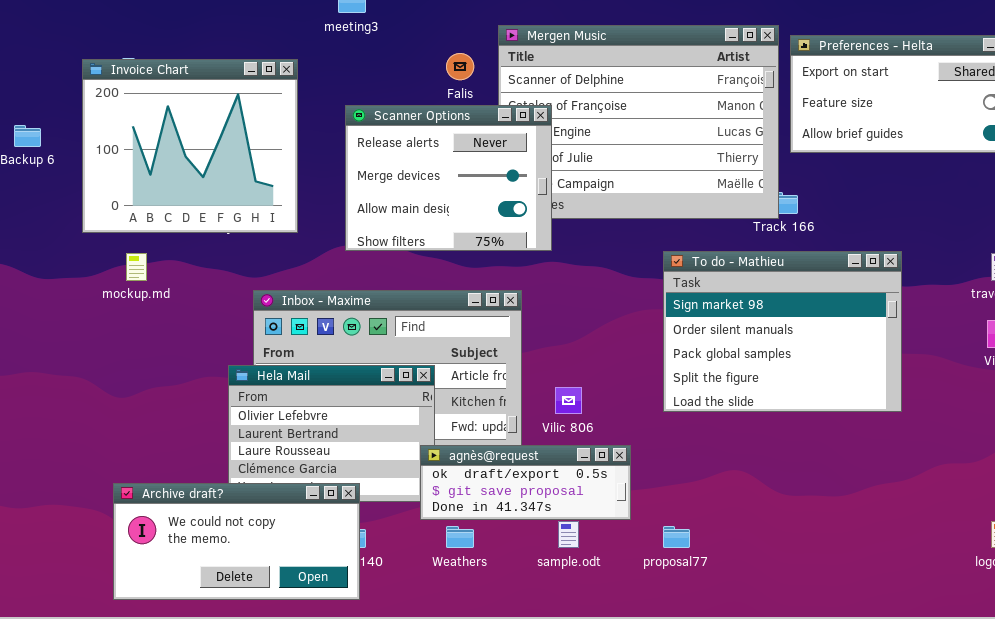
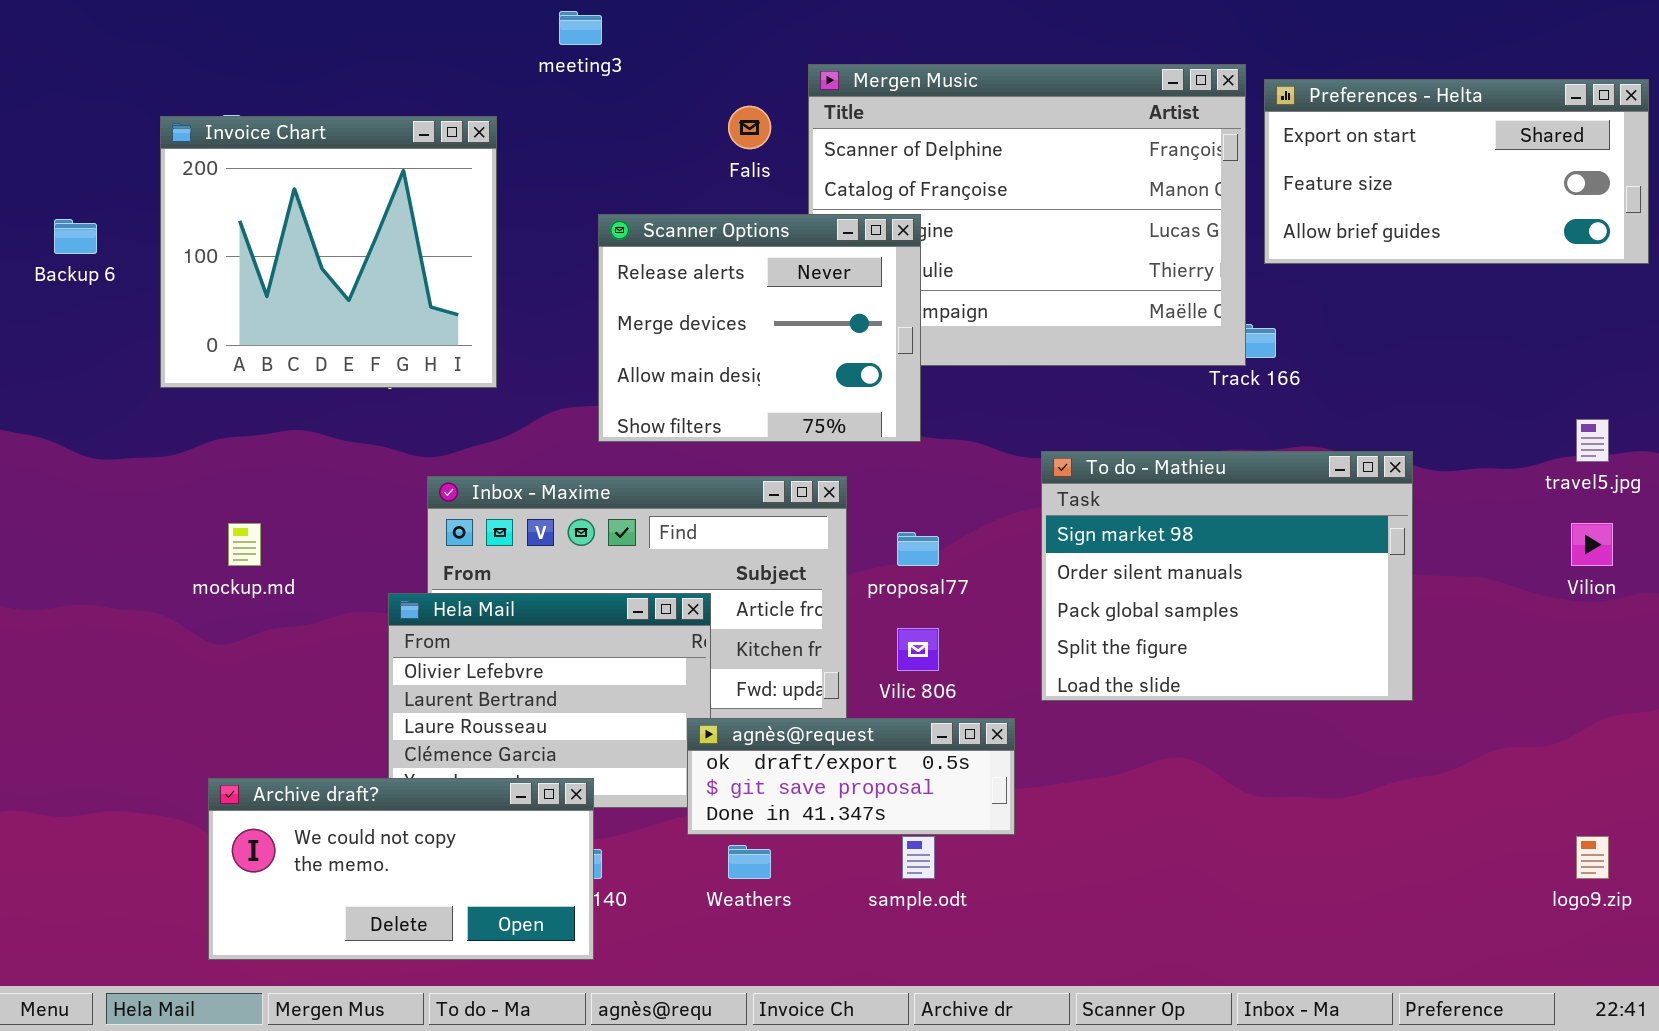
Scanner Options: [345,105,552,251] -> [598,214,921,442], moved
To do - Mathieu: [663,251,902,412] -> [1041,451,1413,701], moved
mockup.md: [126,253,147,281] -> [228,523,261,566], moved
proposal77: [663,526,690,548] -> [897,532,939,566], moved

